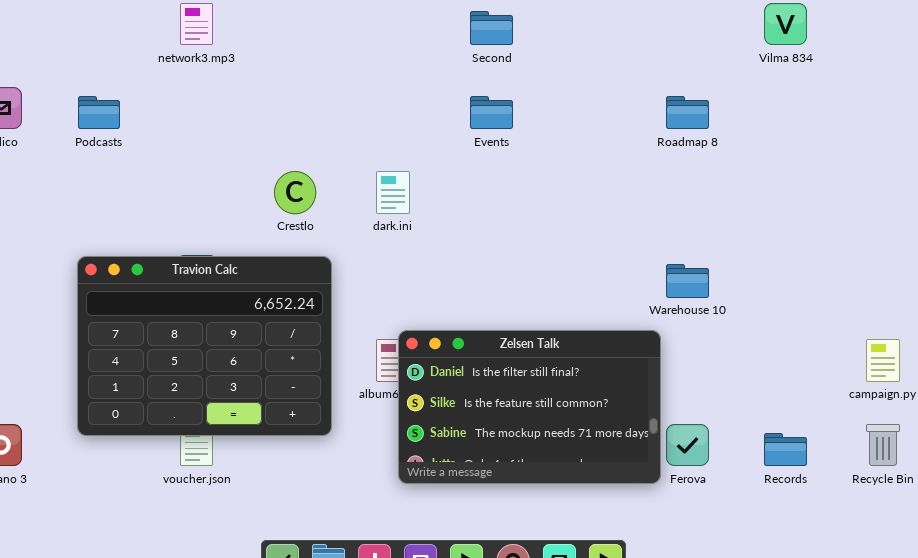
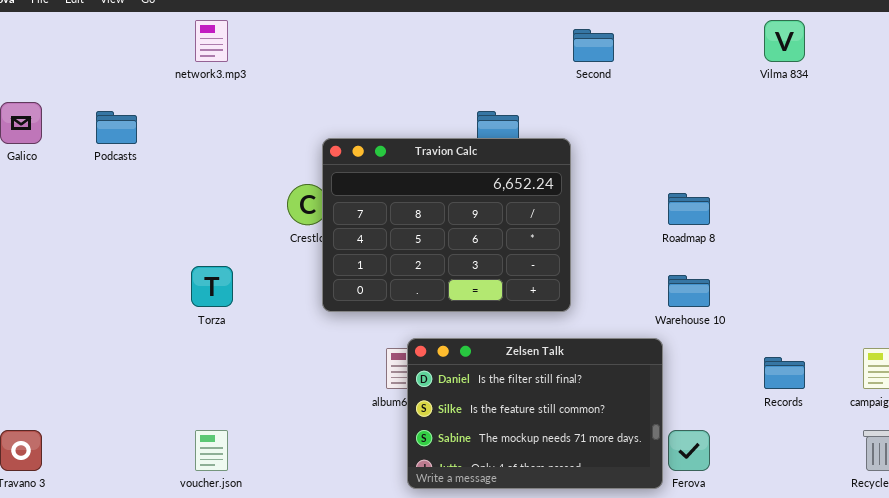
Second: [470,11,513,45] -> [573,29,614,62], moved
Roadmap 8: [666,96,709,129] -> [668,193,710,225], moved
Travion Calc: [77,256,332,436] -> [322,138,571,312], moved
Records: [764,433,807,466] -> [764,357,805,389], moved

